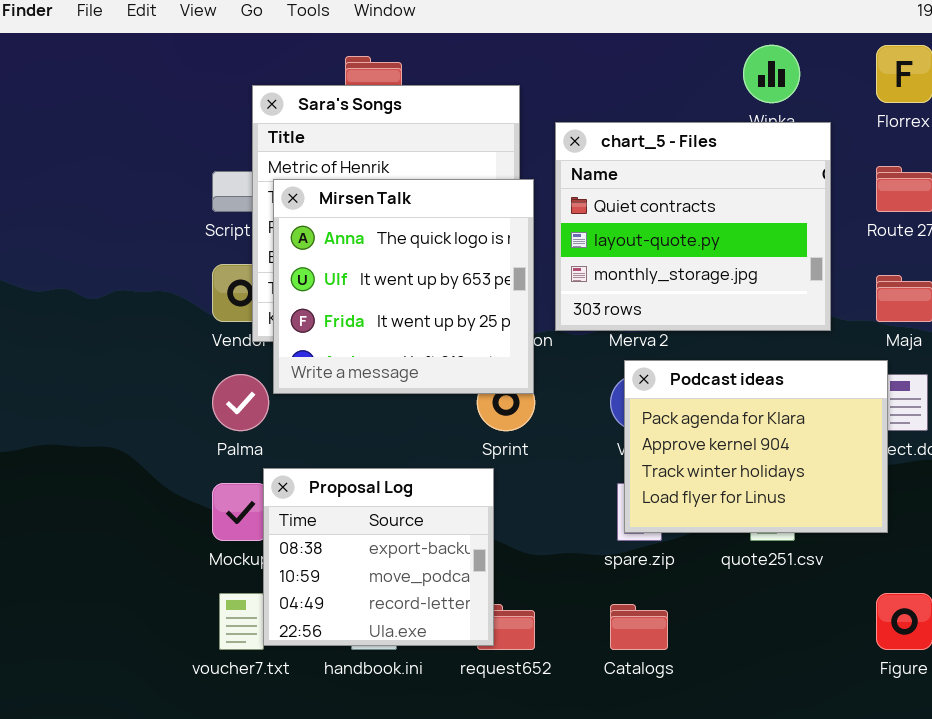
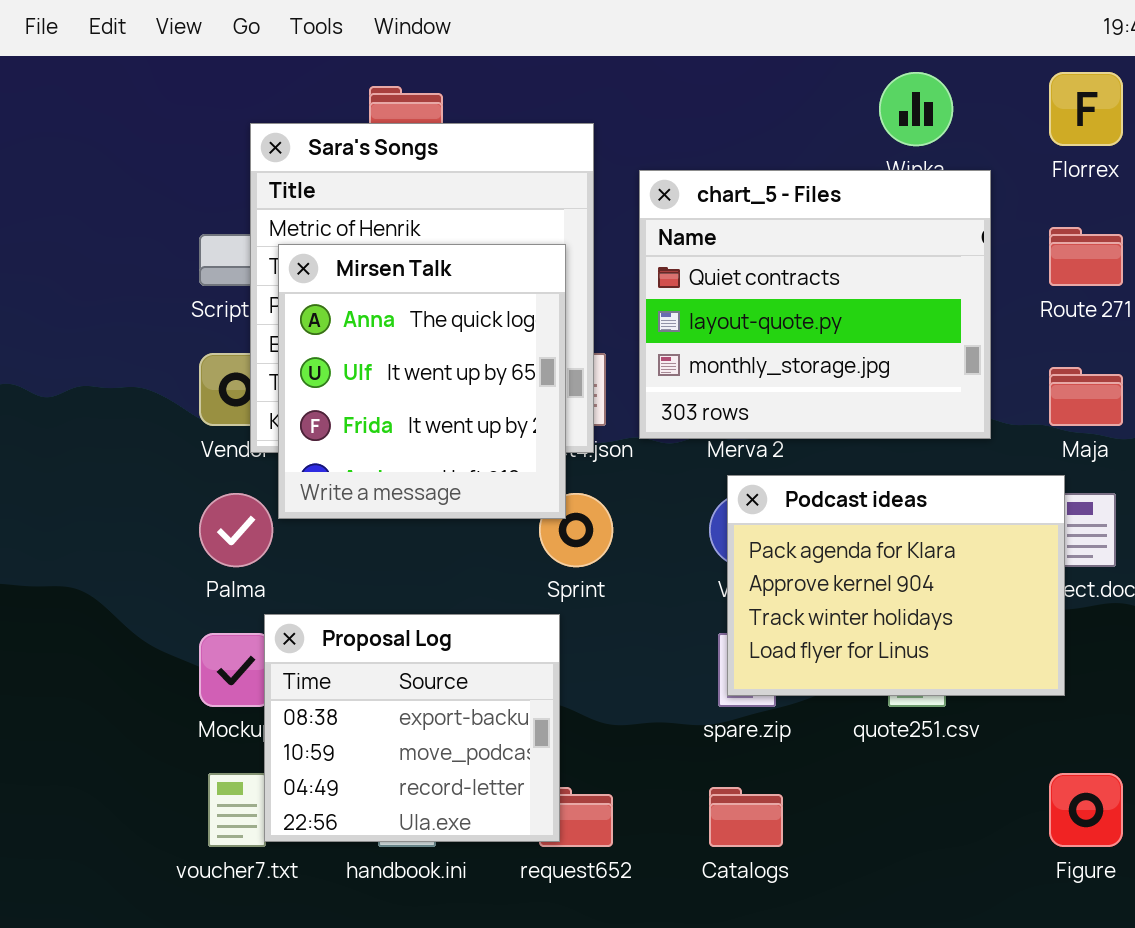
Mirsen Talk: [273,179,534,394] -> [278,244,566,519], resized

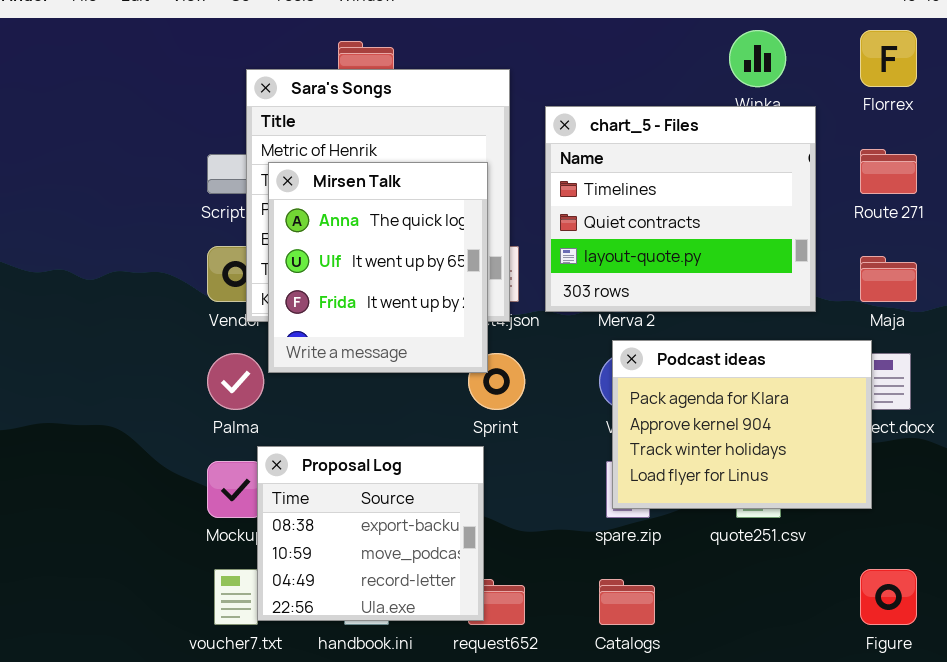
chart_5 - Files: [639,170,991,439] -> [545,106,816,312], scrolled up 1 row

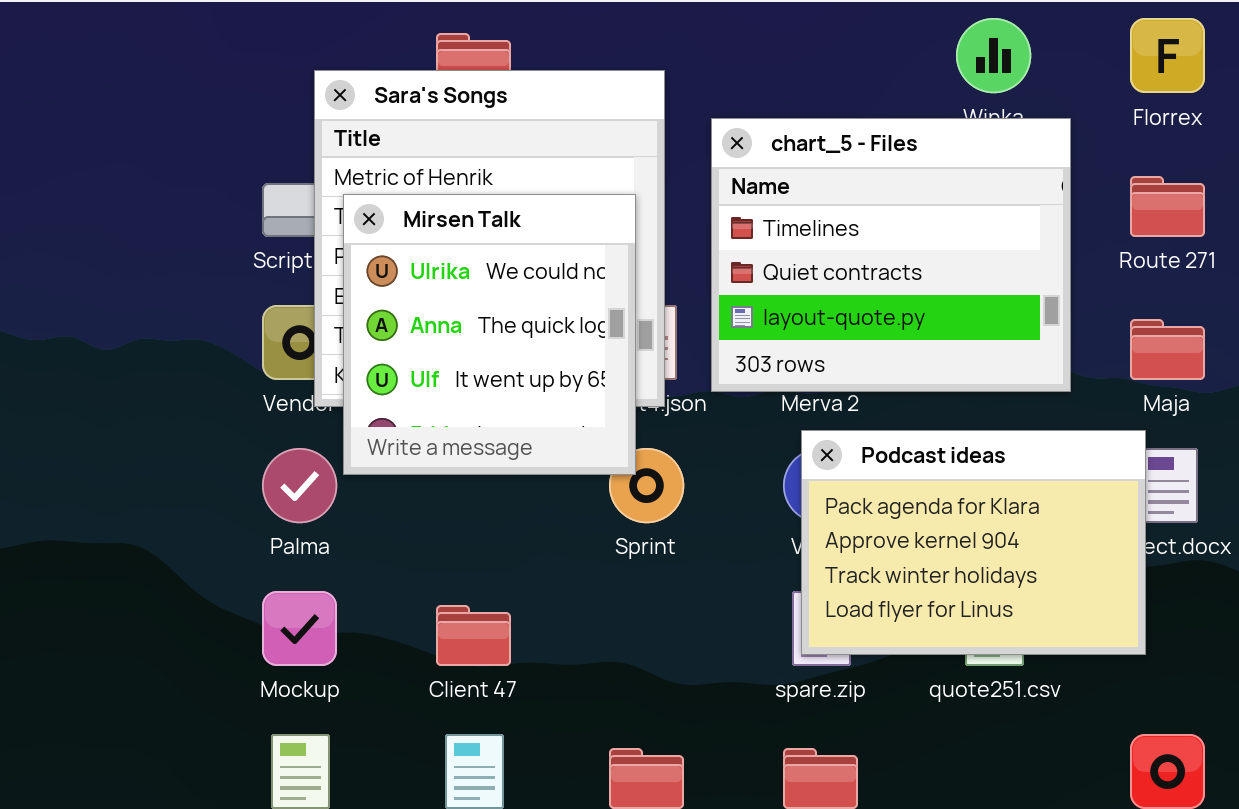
Mirsen Talk: [268,162,488,373] -> [343,194,636,475], scrolled up 1 row
Proposal Log: [257,446,484,621] -> none, closed

